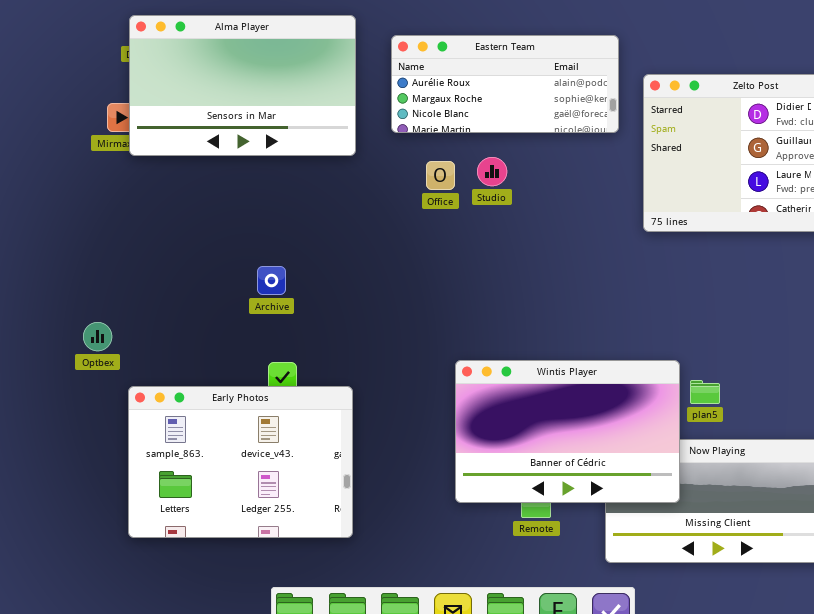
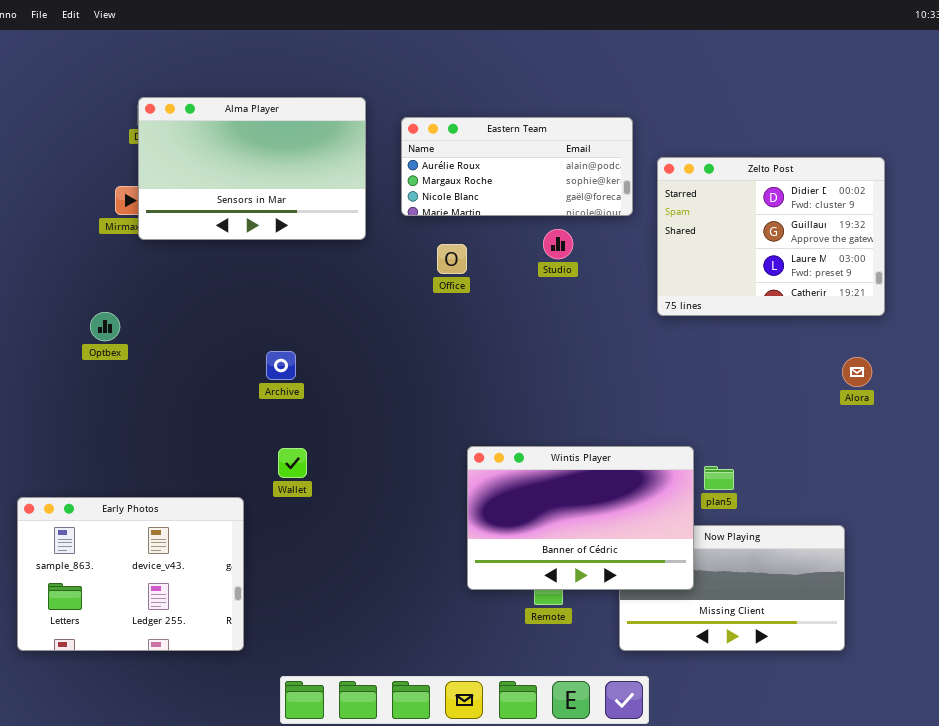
Studio: [477,157,507,186] -> [543,229,573,259], moved
Optbex: [83,322,112,351] -> [90,312,120,341], moved
Early Photos: [128,386,353,538] -> [17,497,244,651], moved

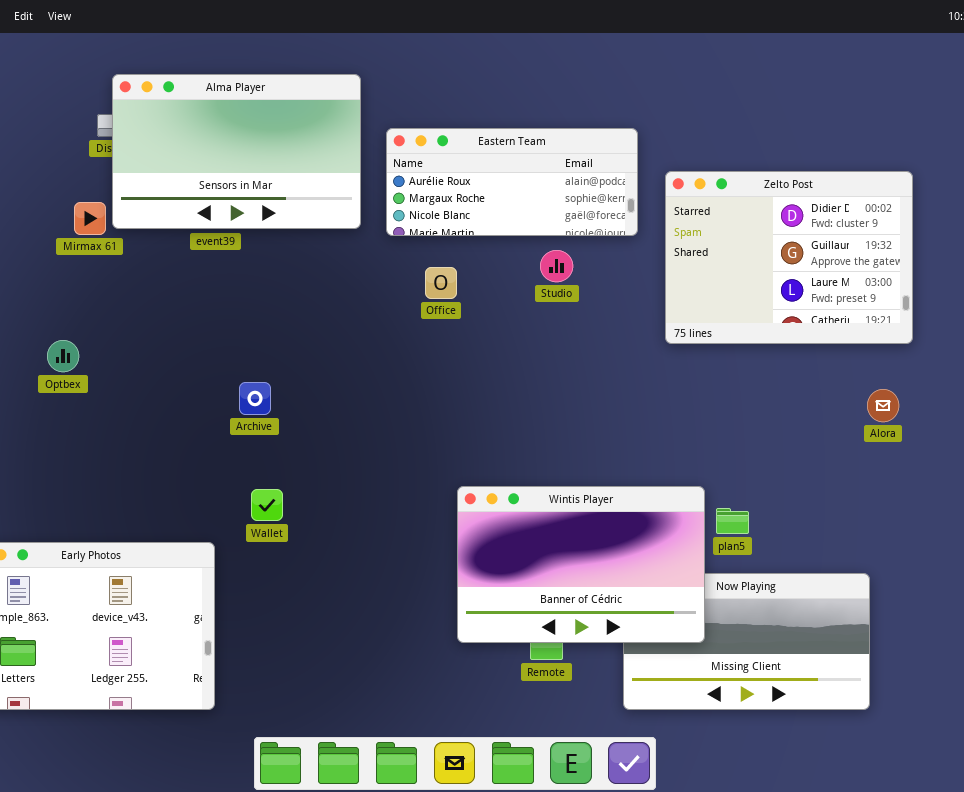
Alma Player: [138,97,366,240] -> [112,74,361,229], moved

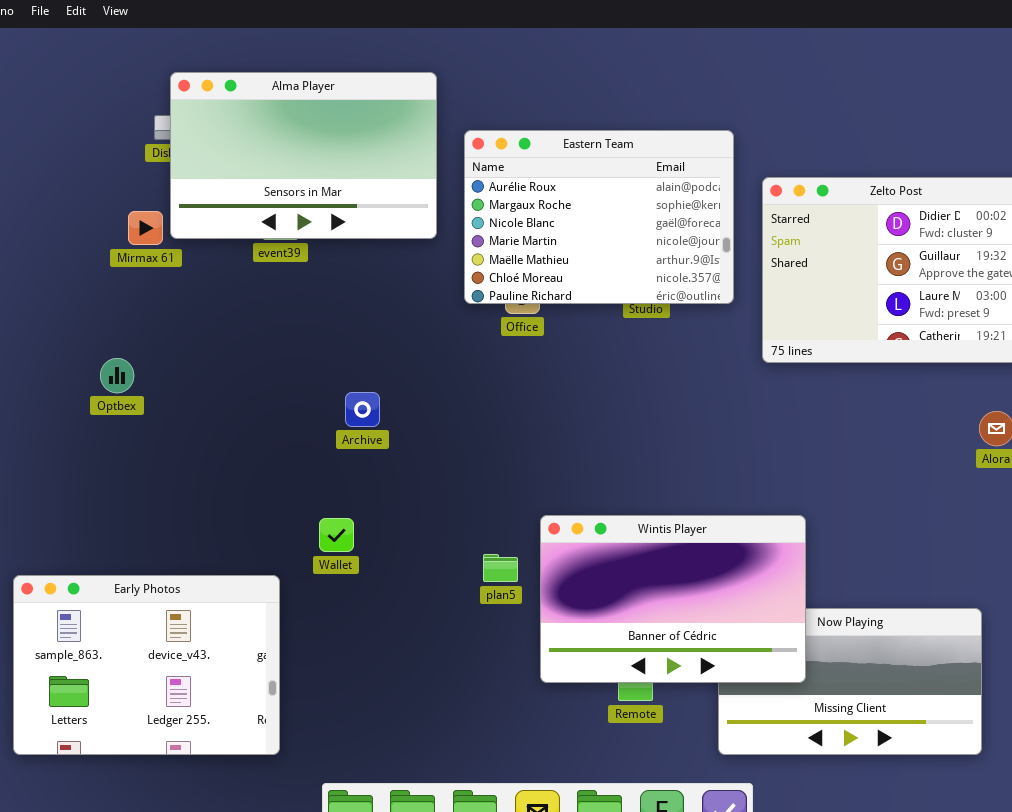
Eastern Team: [386,128,638,236] -> [464,130,734,304], resized
Archive: [239,382,271,415] -> [345,392,380,427], moved
plan5: [716,508,749,534] -> [483,554,518,582], moved

